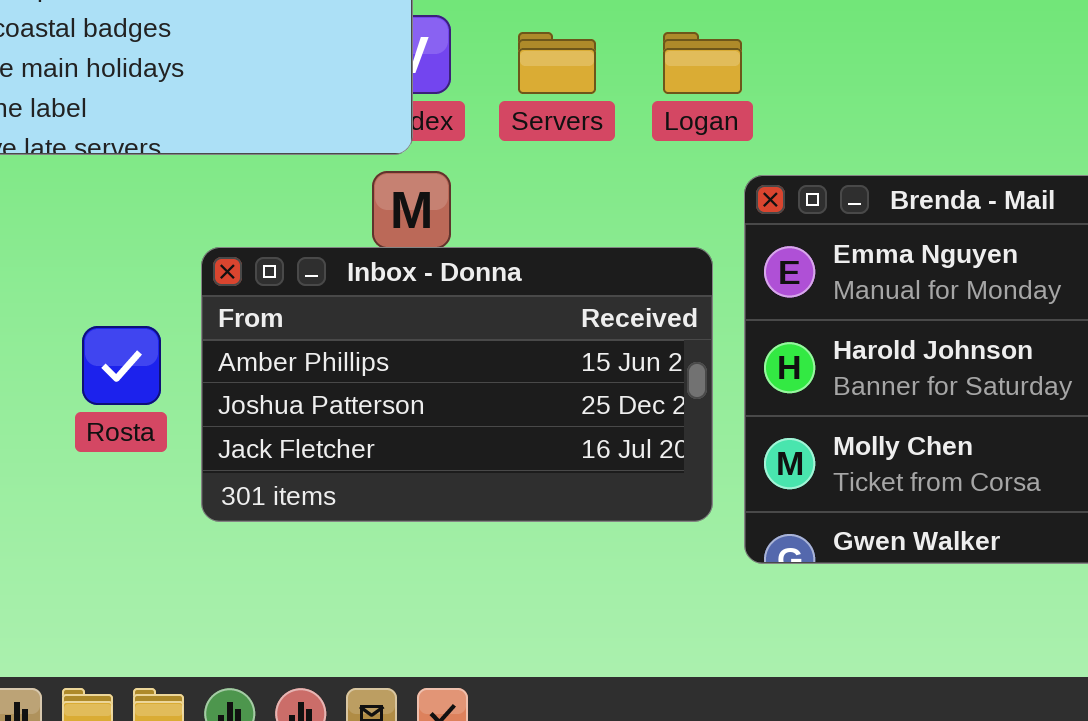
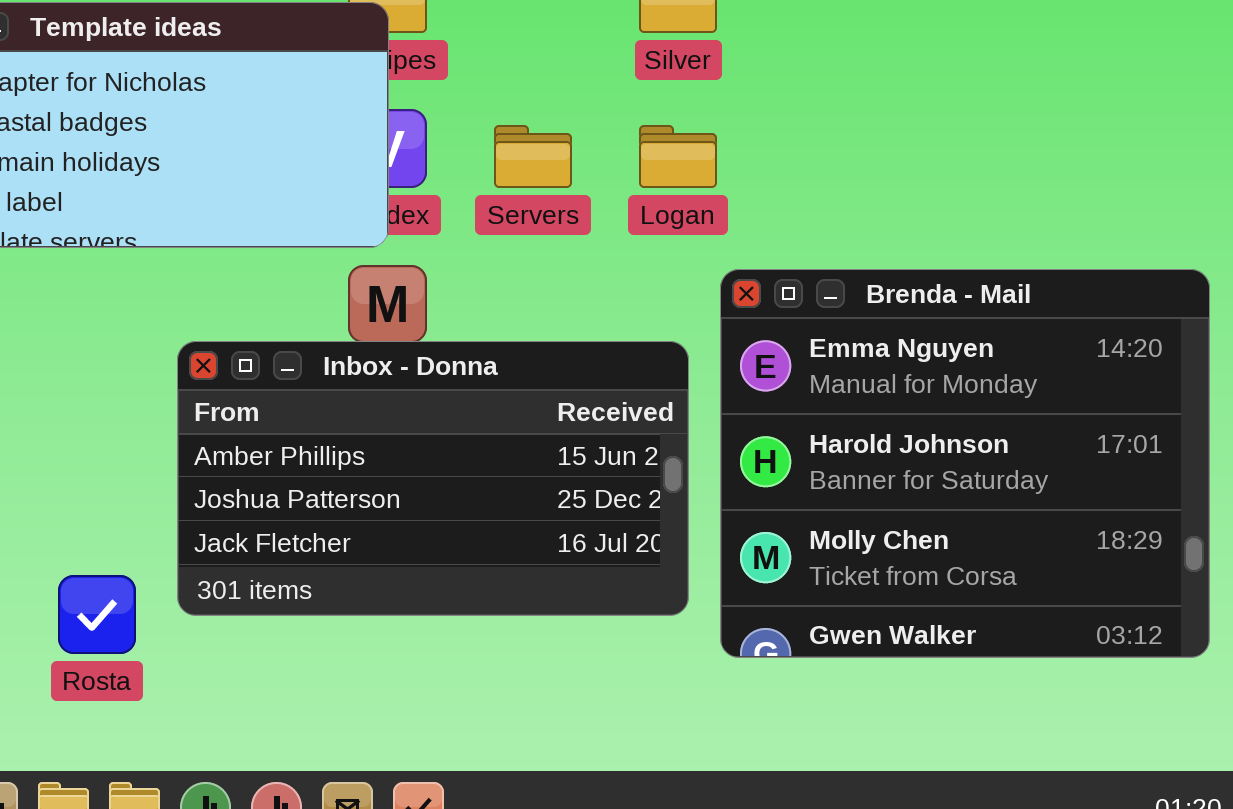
Rosta: [82,326,161,405] -> [58,575,136,654], moved

